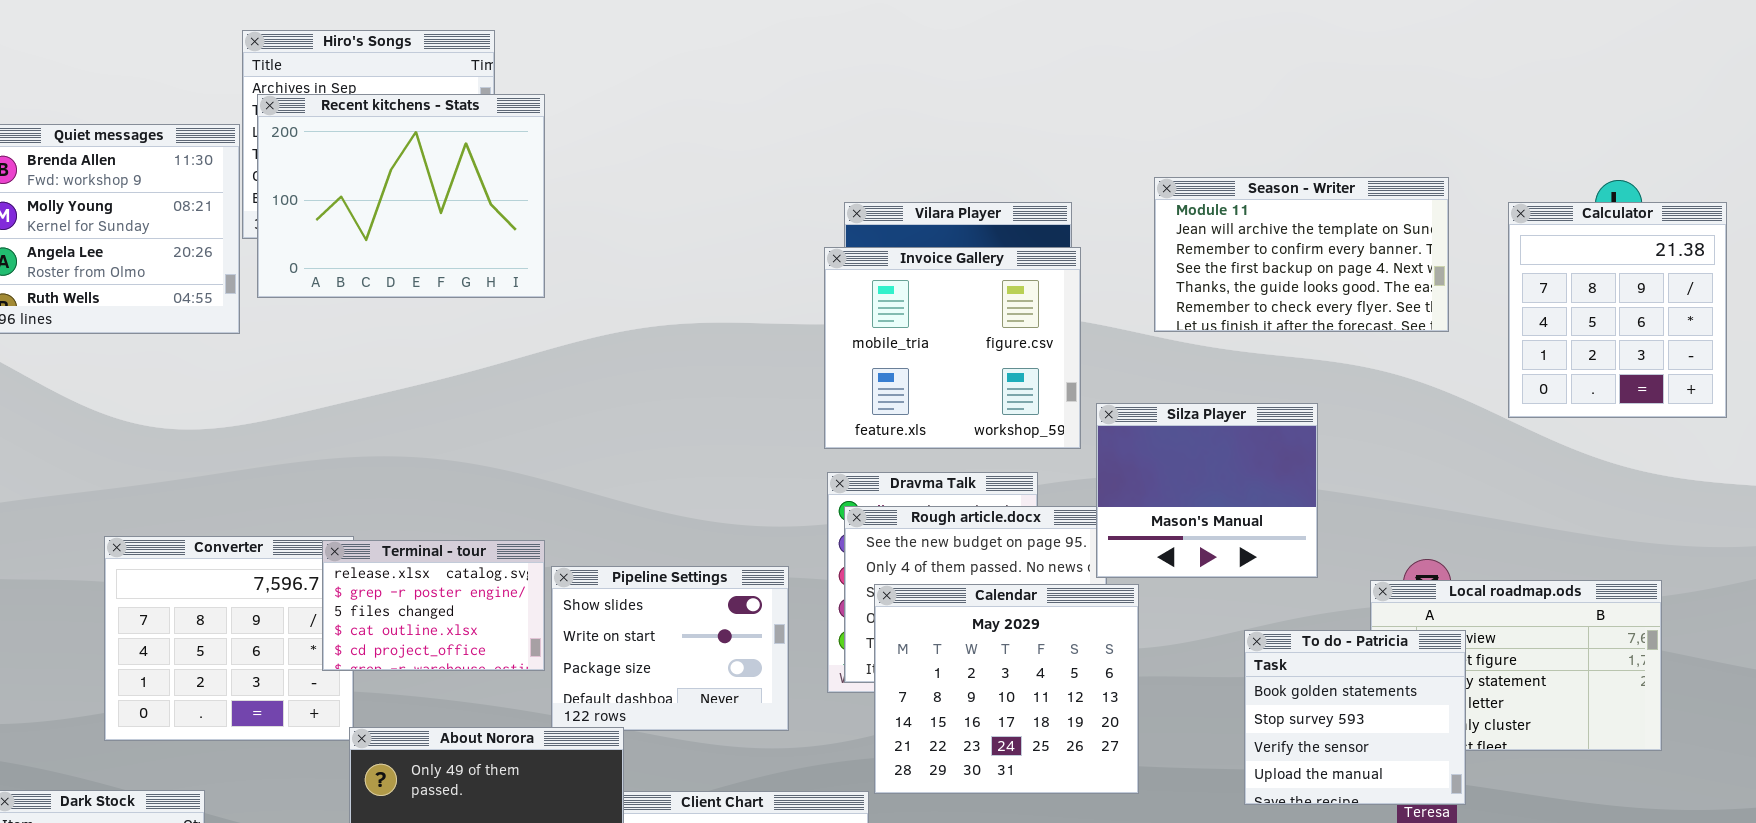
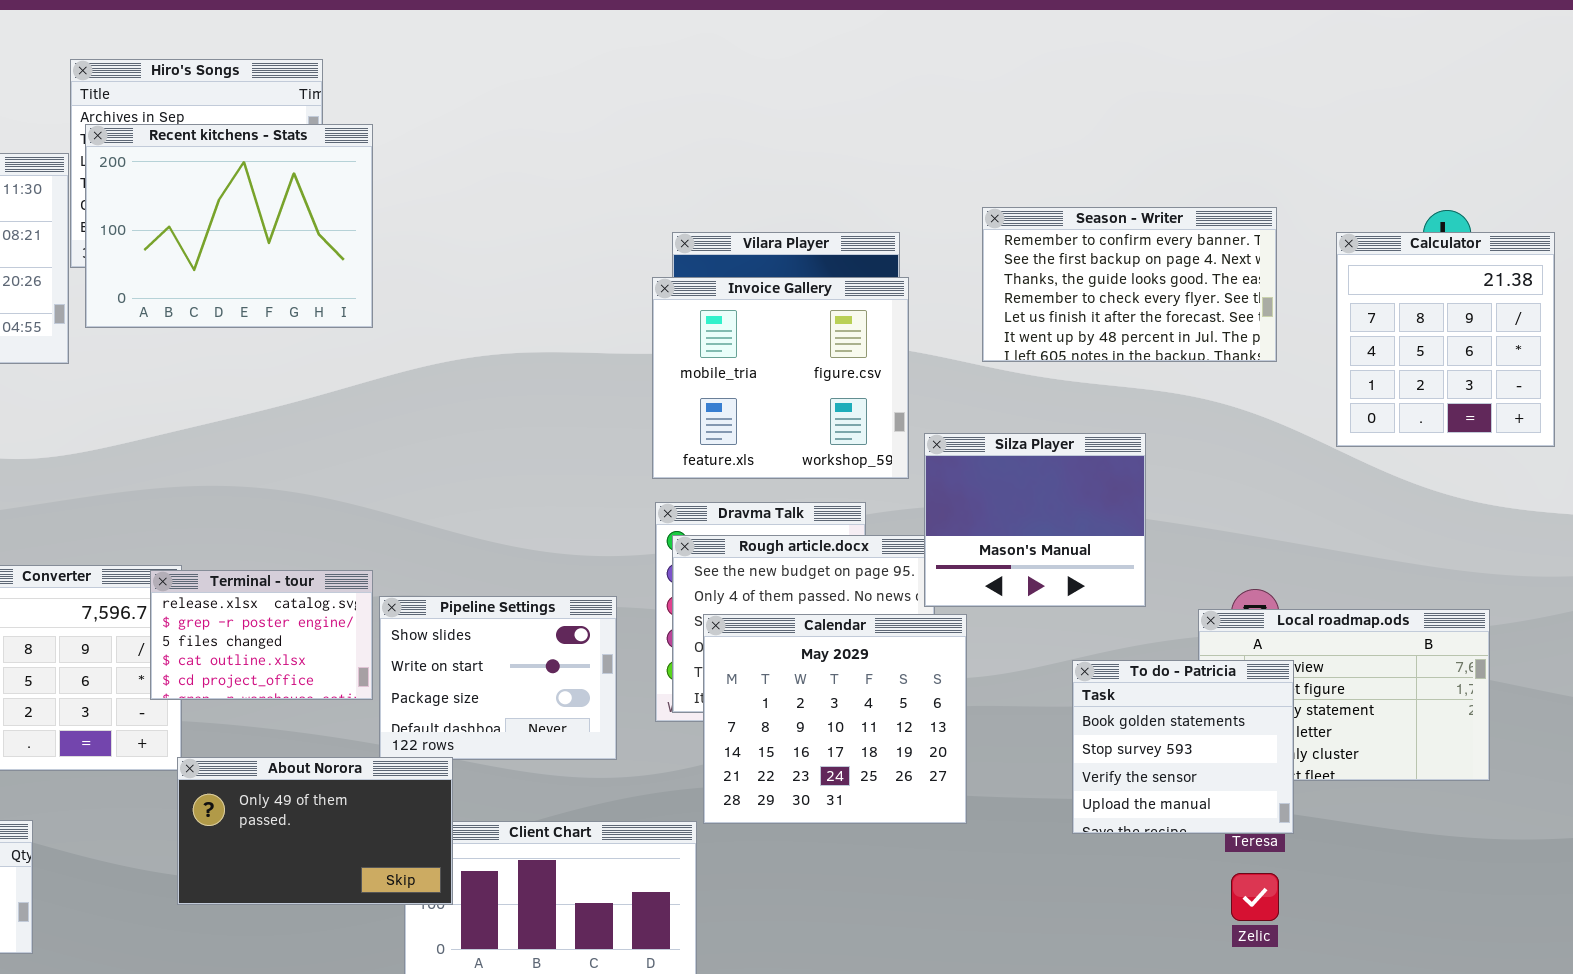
Season - Writer: [1154,177,1449,332] -> [982,207,1277,362], scrolled down 2 rows

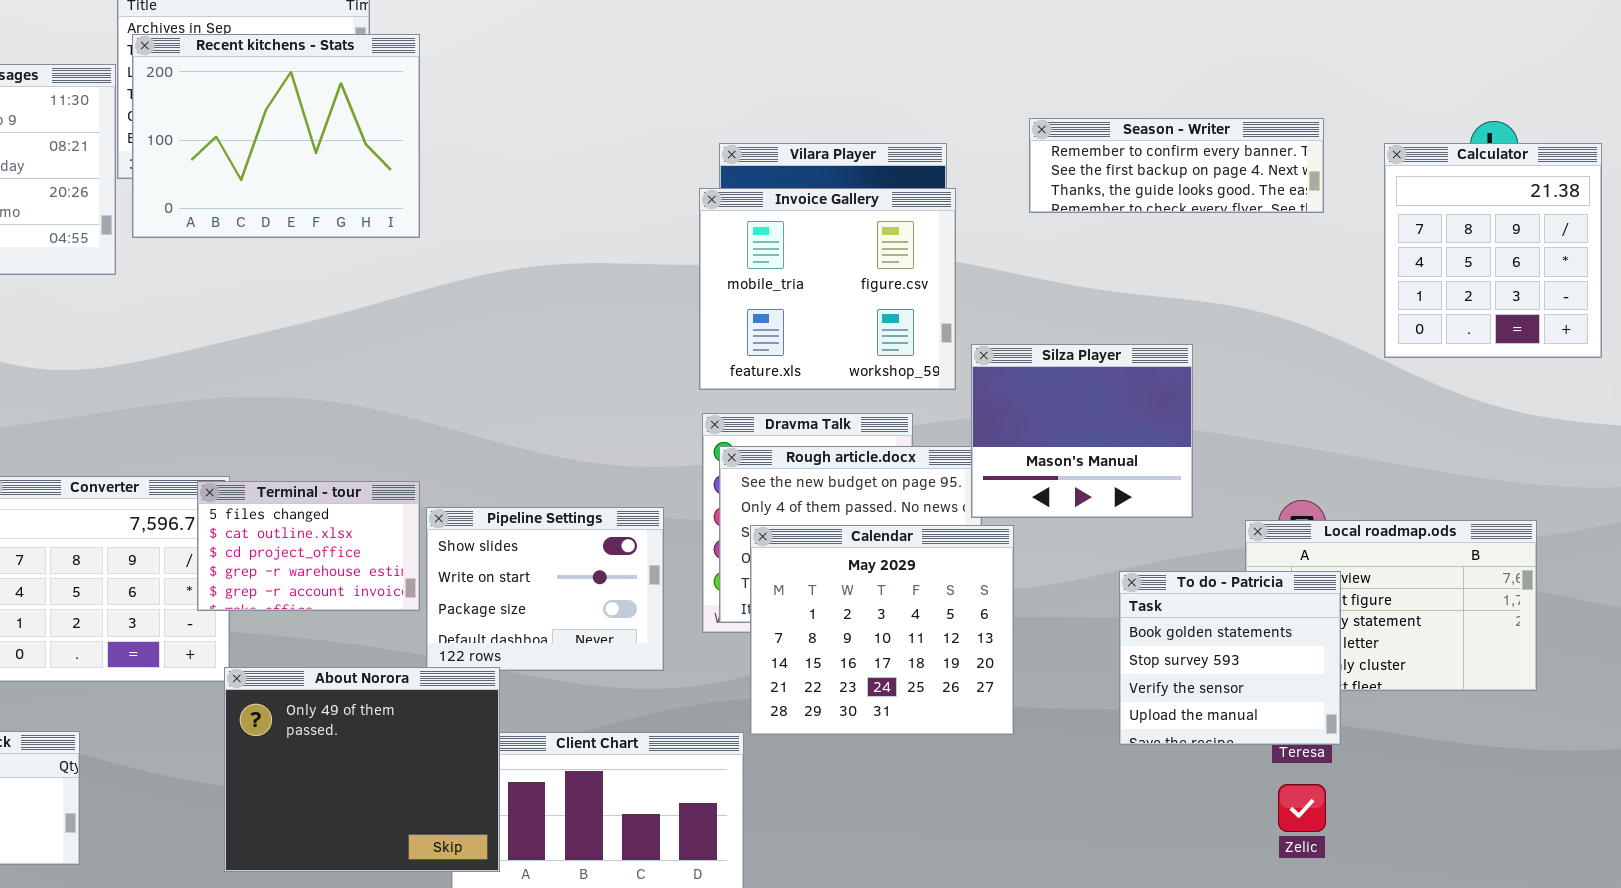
Season - Writer: [982,207,1277,362] -> [1029,118,1324,213], resized
Terminal - tour: [150,570,373,700] -> [197,481,420,611], scrolled down 2 rows
About Norora: [177,757,453,905] -> [224,667,500,872], resized

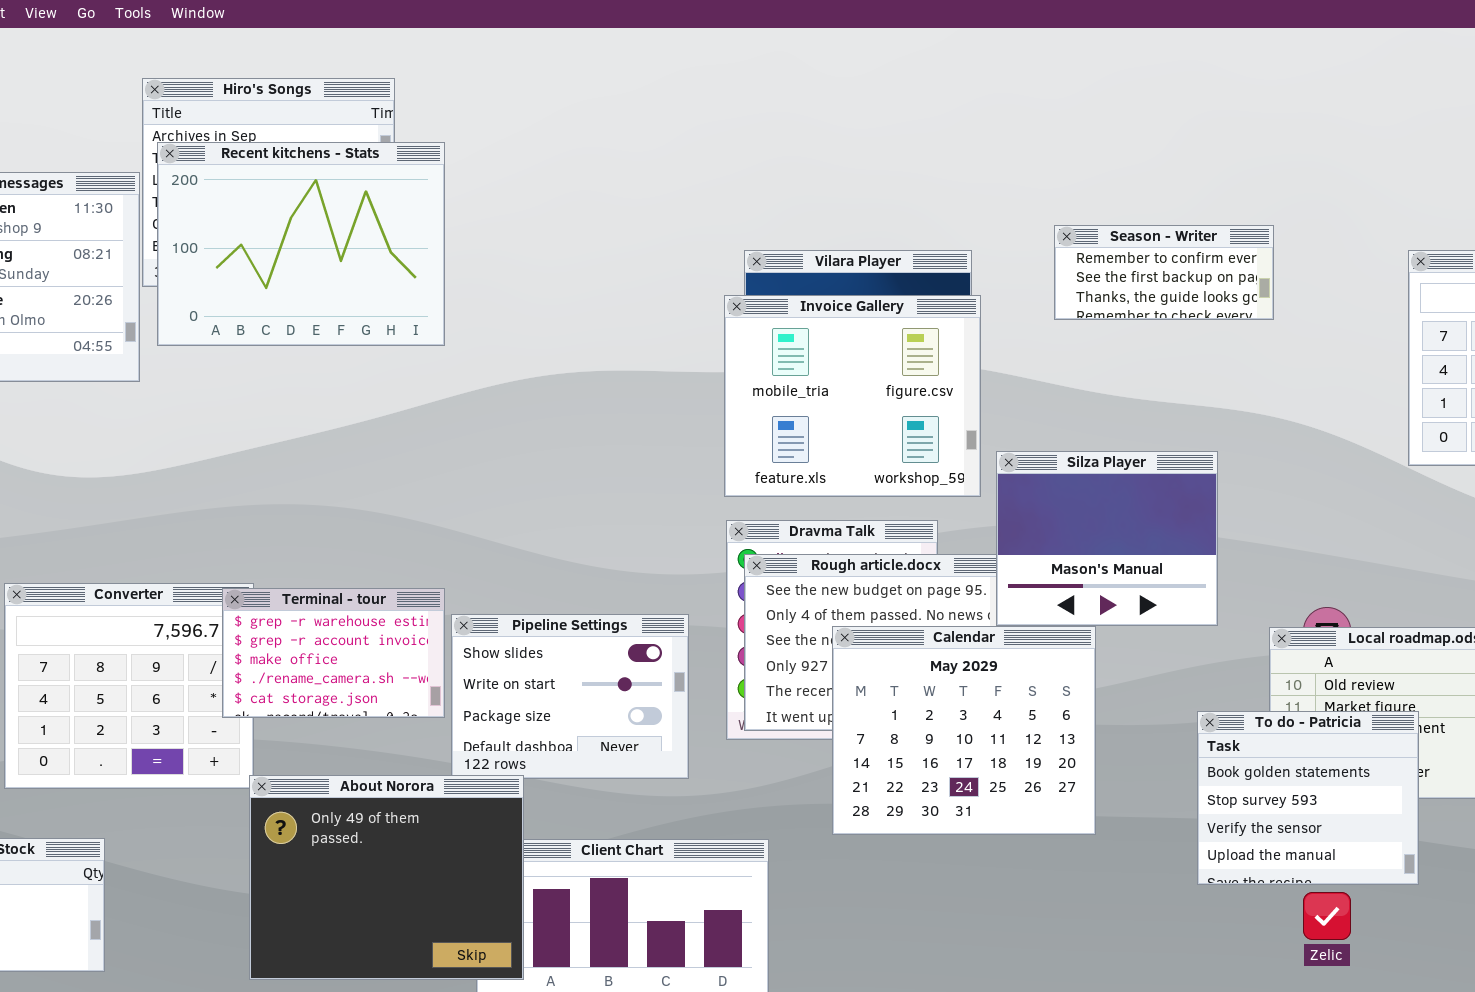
Season - Writer: [1029,118,1324,213] -> [1054,225,1274,320], resized
Terminal - tour: [197,481,420,611] -> [222,588,445,718], scrolled down 3 rows
Calendar: [750,525,1014,735] -> [832,626,1096,835], moved
To do - Patricia: [1119,571,1341,745] -> [1197,711,1419,885], moved

